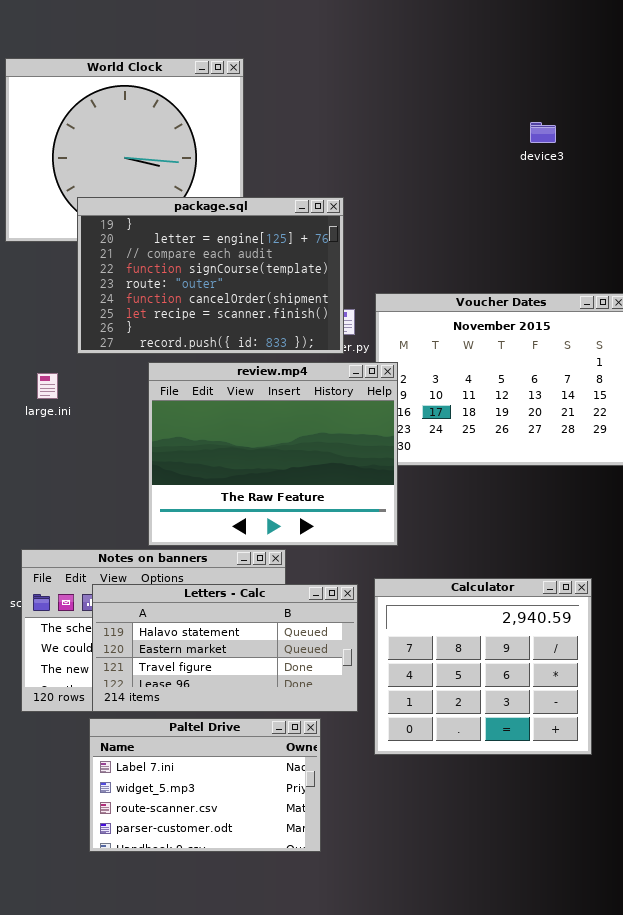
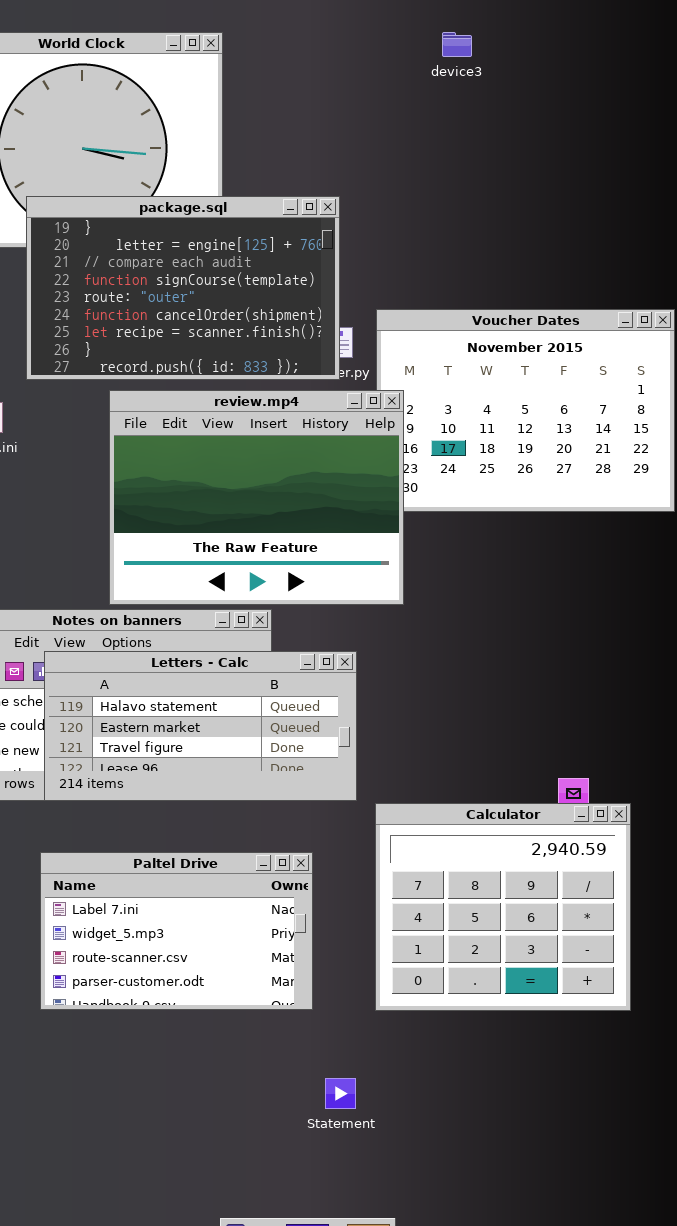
device3: [530,122,556,143] -> [442,32,472,57], moved
Calculator: [374,578,592,755] -> [375,803,631,1011], moved
Paltel Drive: [89,718,321,852] -> [40,852,313,1010], moved

